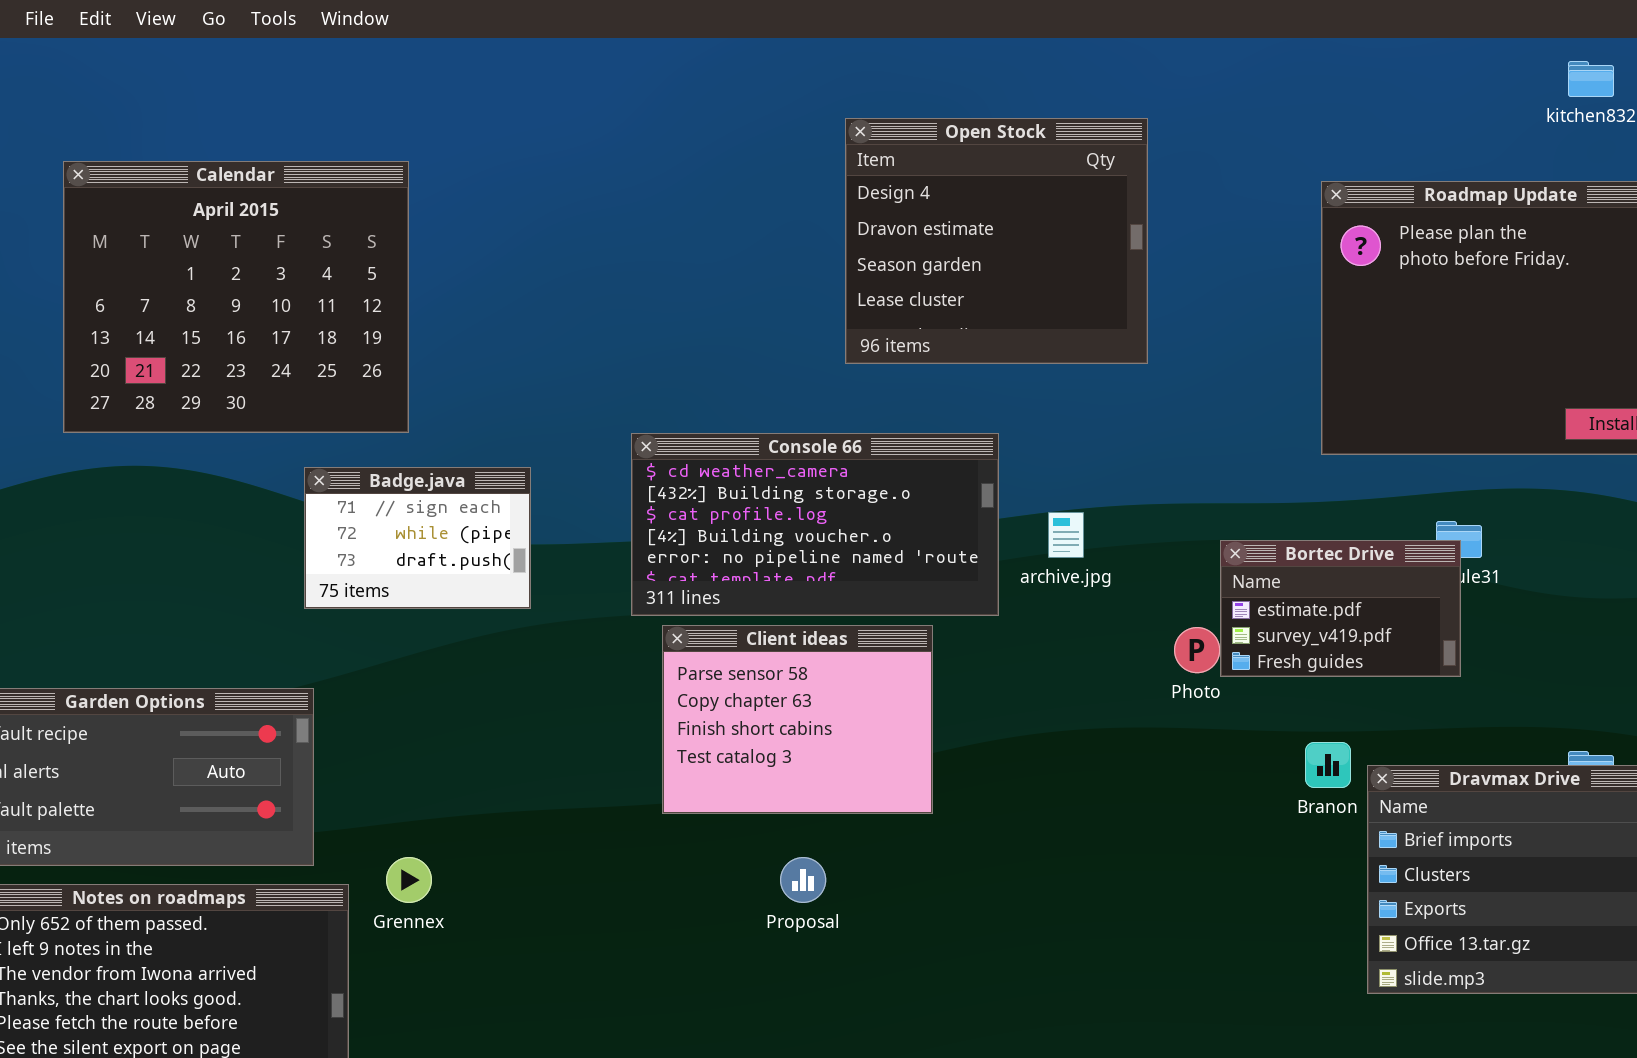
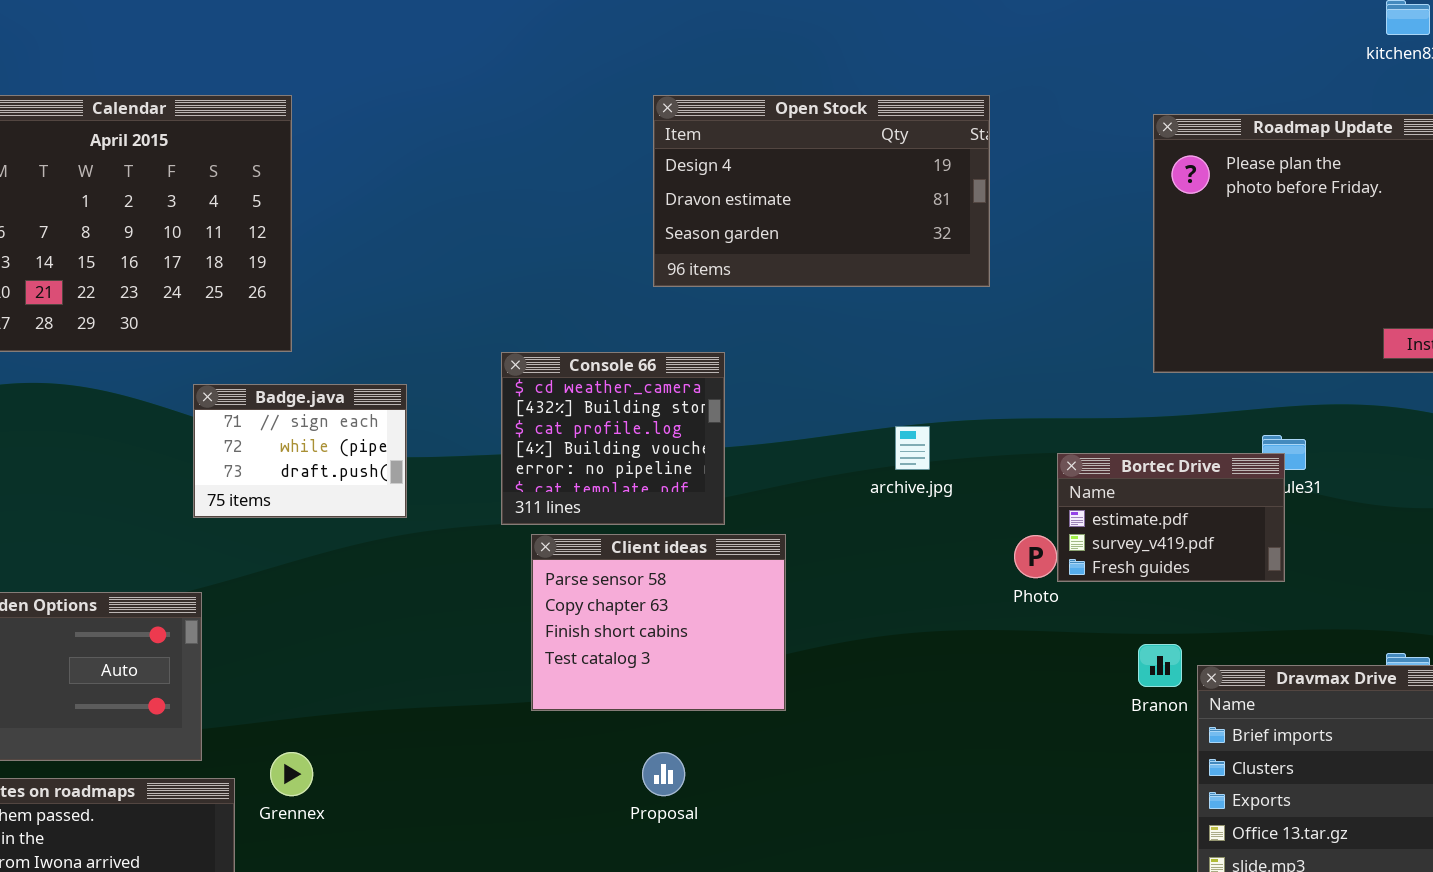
Open Stock: [845,118,1148,364] -> [653,95,990,287], resized
Console 66: [631,433,999,616] -> [501,352,725,525], resized

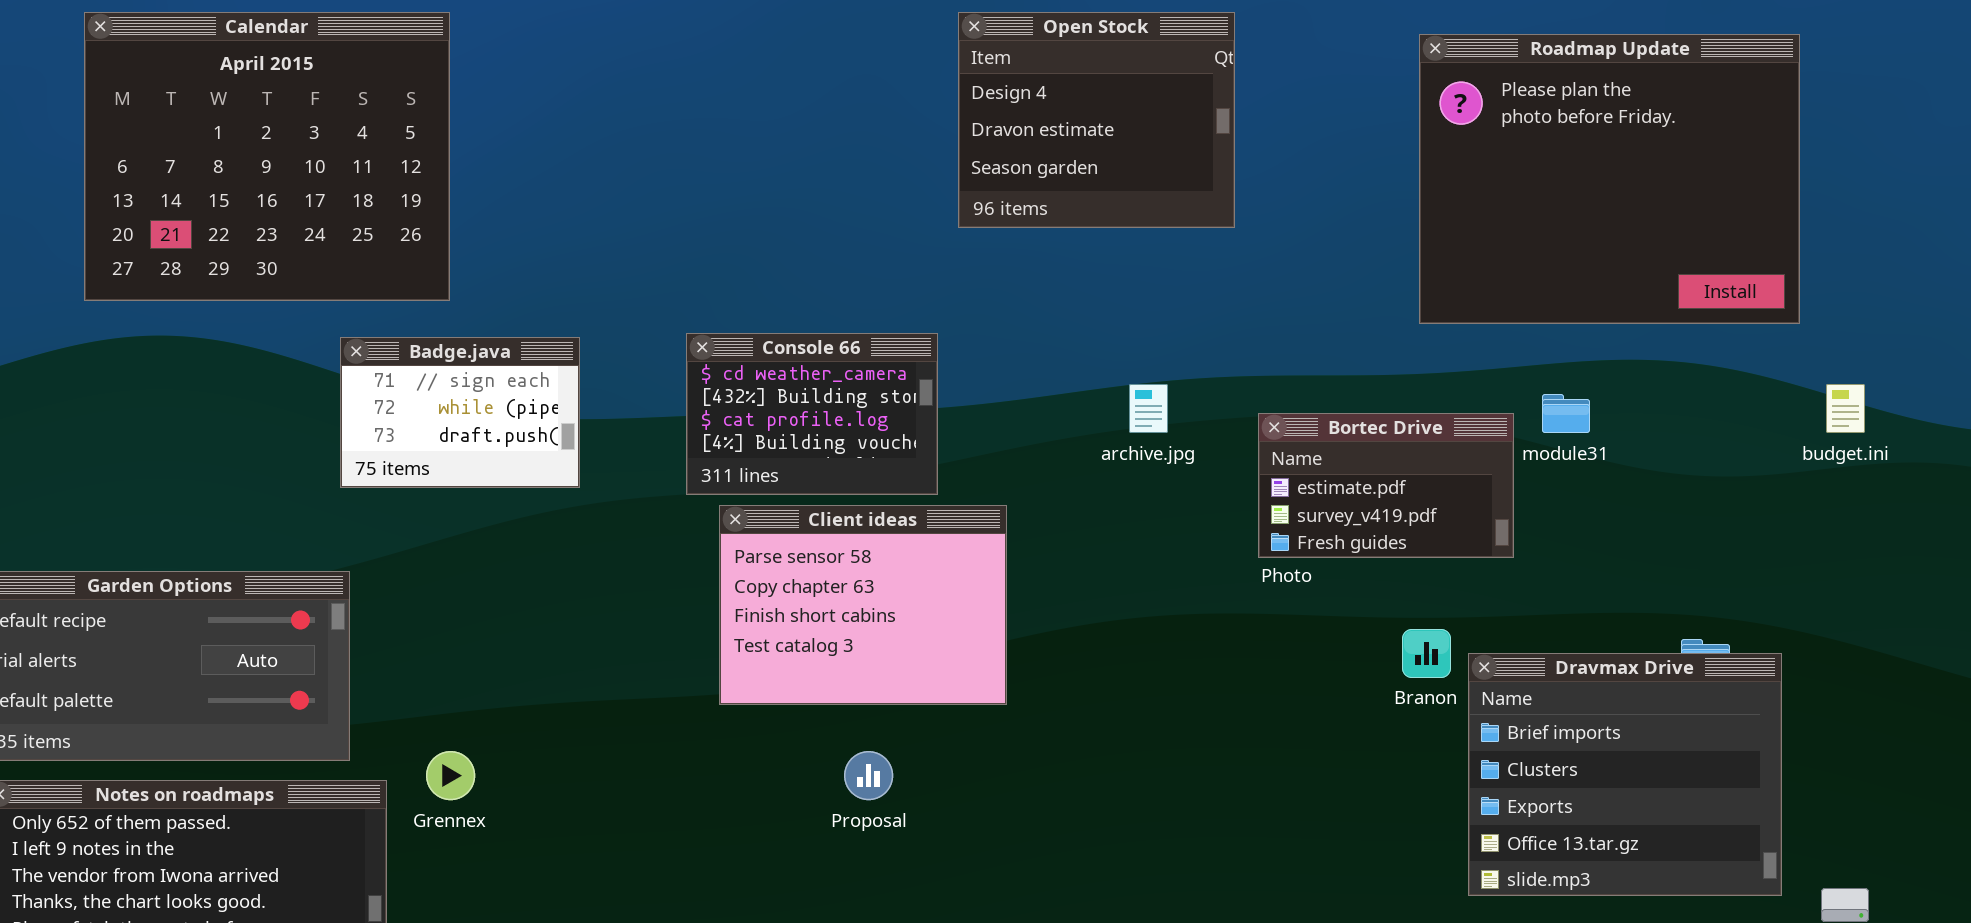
Open Stock: [653,95,990,287] -> [958,12,1235,228], resized
Console 66: [501,352,725,525] -> [686,333,938,495], resized
Bortec Drive: [1057,453,1285,582] -> [1258,413,1514,558], moved

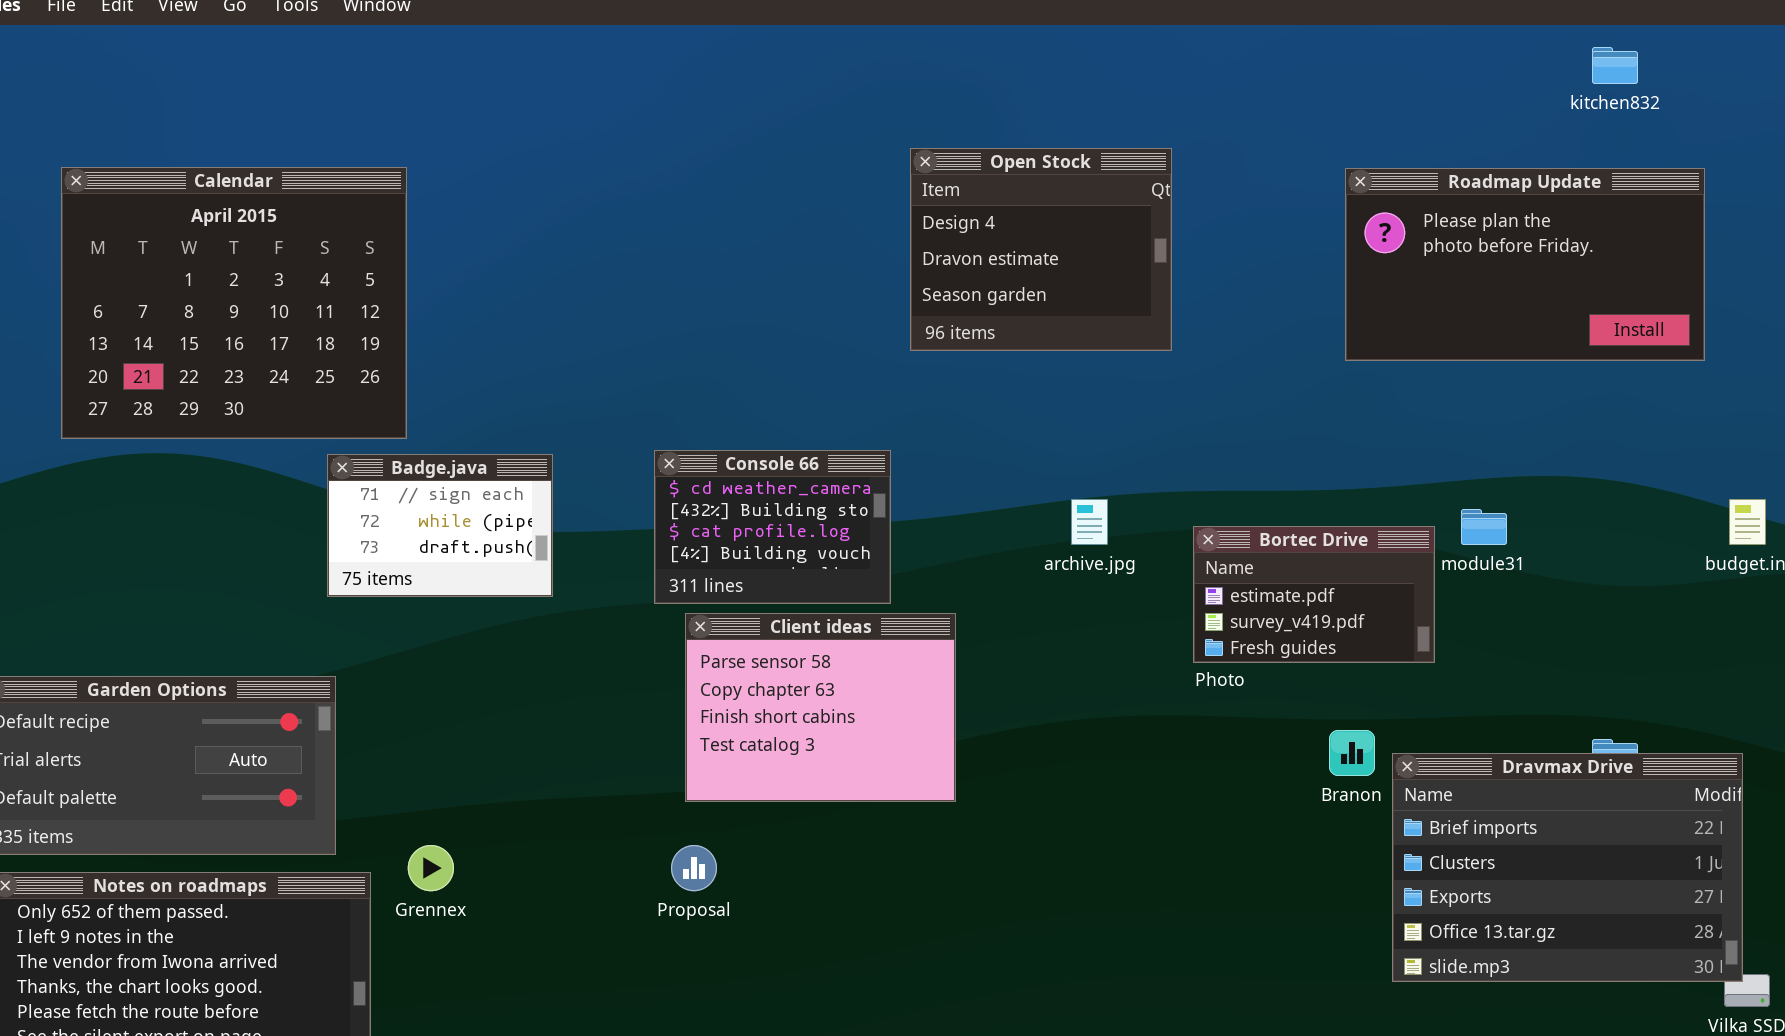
Calendar: [84,12,450,301] -> [61,167,407,439], moved
Roadmap Update: [1419,34,1800,324] -> [1345,168,1705,361], resized
Dravmax Drive: [1468,653,1782,896] -> [1392,753,1743,982], resized
Proposal: [844,751,893,800] -> [671,845,717,891], moved

